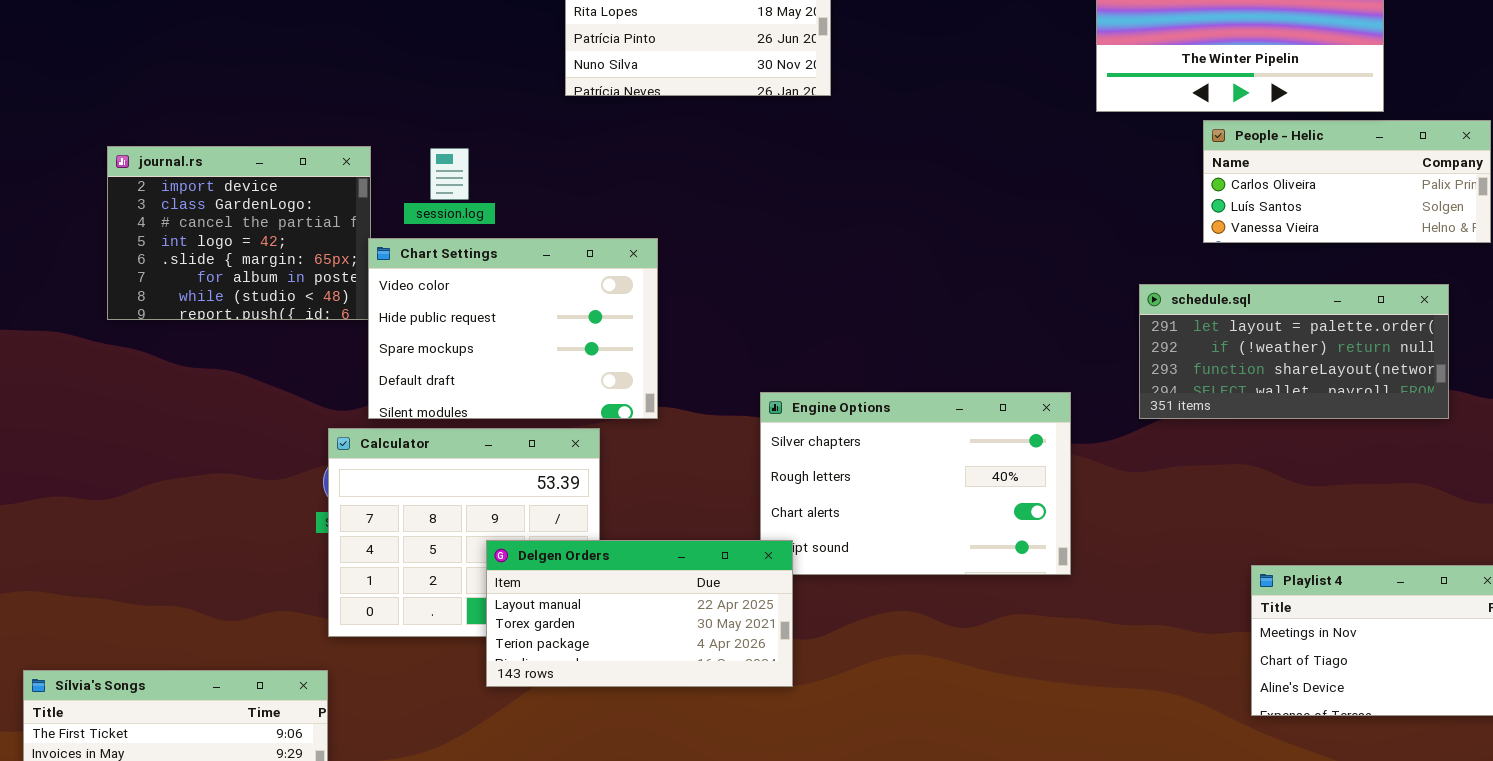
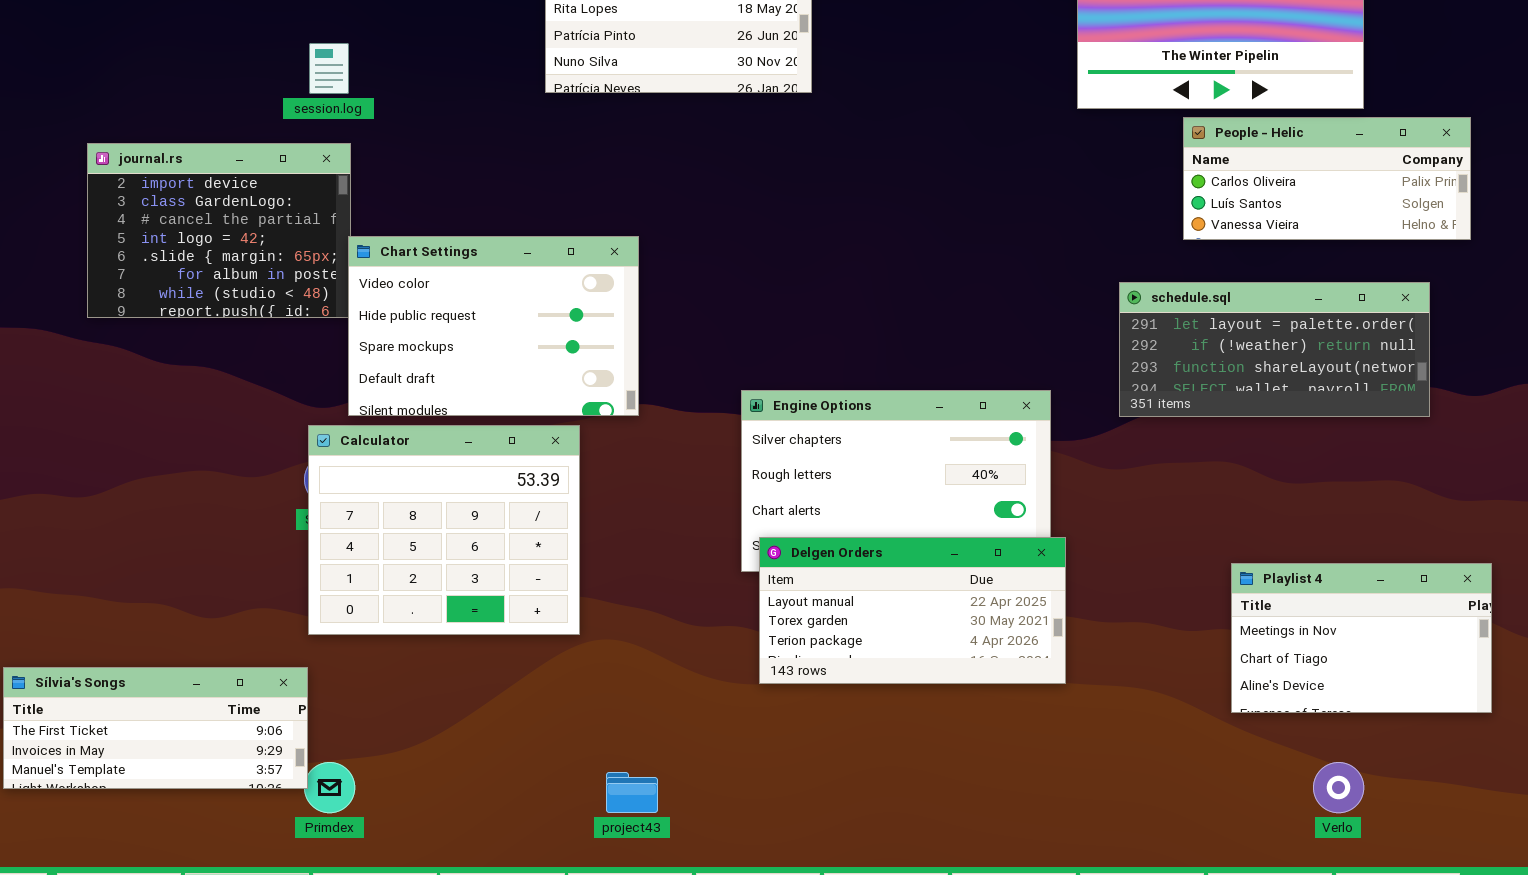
session.log: [430,148,469,200] -> [309,43,349,94], moved
Delgen Orders: [486,540,793,687] -> [759,537,1066,684], moved

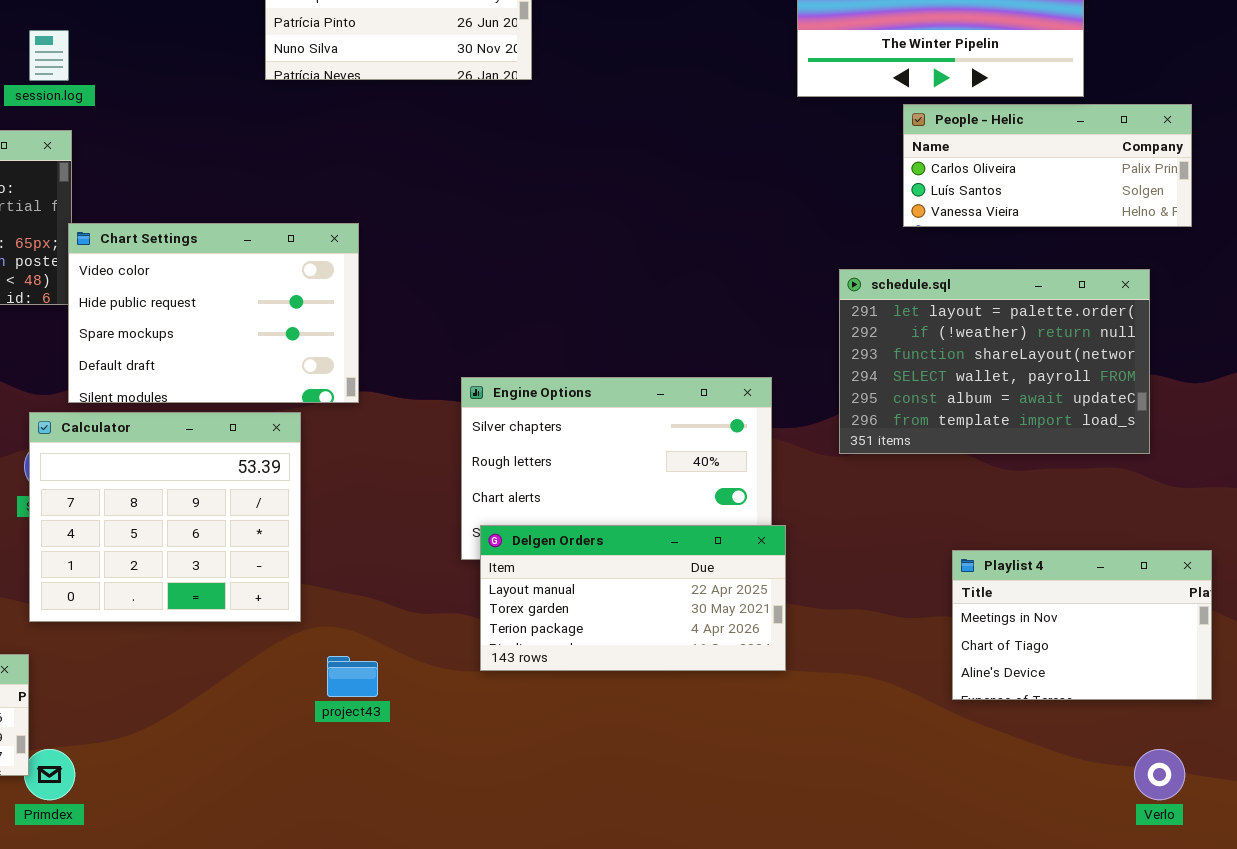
schedule.sql: [1119,282,1430,417] -> [839,269,1150,454], resized
Verlo: [1313,762,1364,813] -> [1134,749,1185,800], moved
project43: [606,772,658,813] -> [327,656,378,697], moved

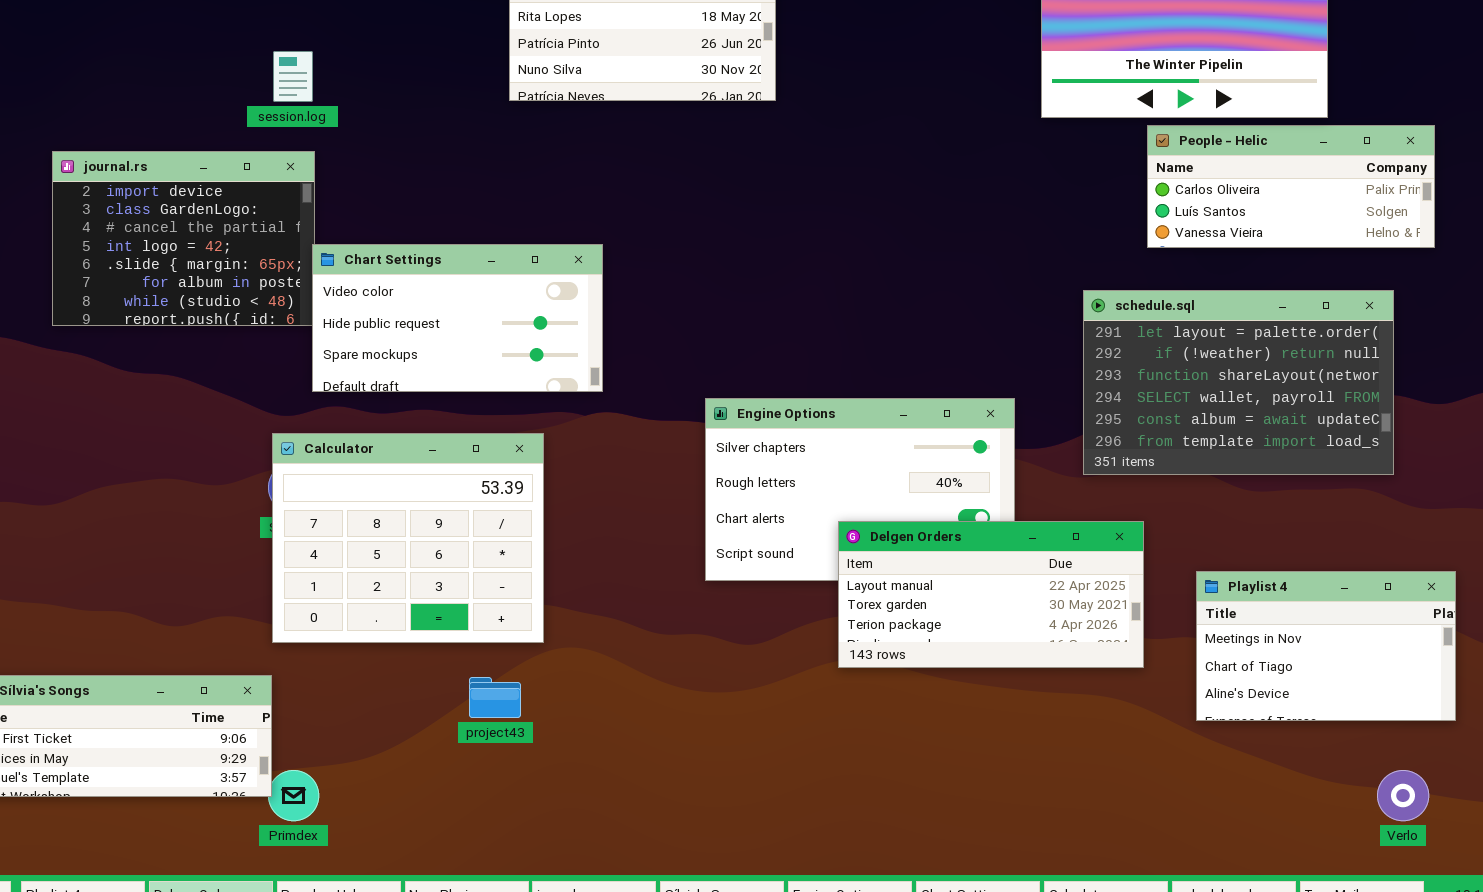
Chart Settings: [68,223,359,403] -> [312,244,603,392], resized
Delgen Orders: [480,525,786,671] -> [838,521,1144,668], moved
project43: [327,656,378,697] -> [469,677,521,718], moved

